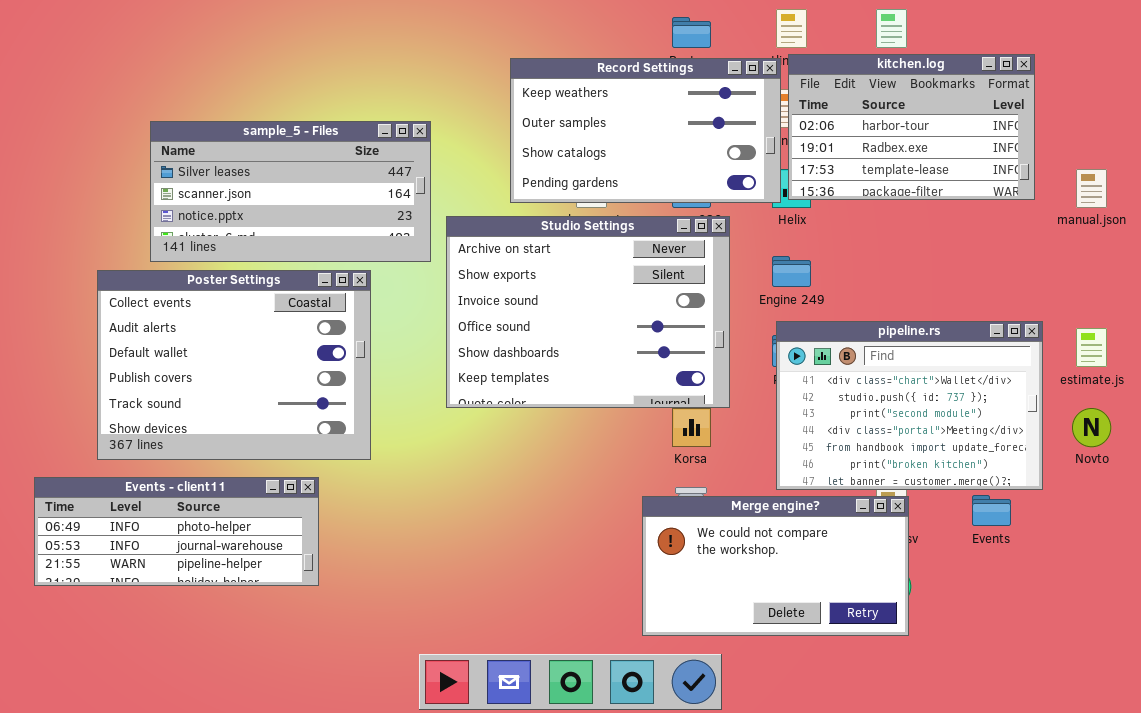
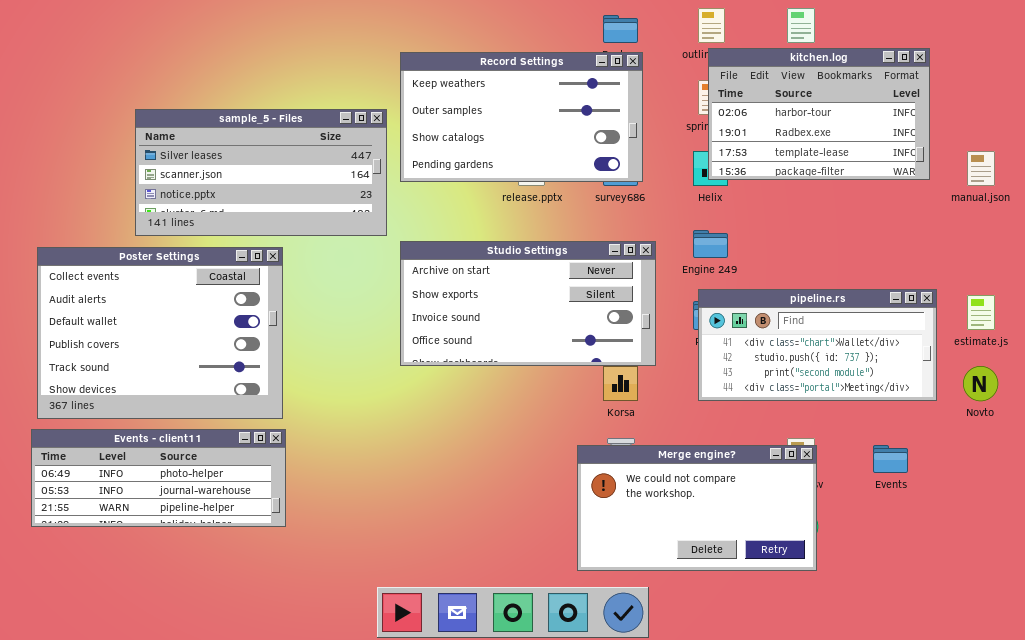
Record Settings: [510,58,781,203] -> [400,52,643,182], moved
Studio Settings: [446,216,730,408] -> [400,241,656,366], resized
Poster Settings: [97,270,371,460] -> [37,247,283,419], moved
pipeline.rs: [776,321,1043,490] -> [698,289,937,401], resized

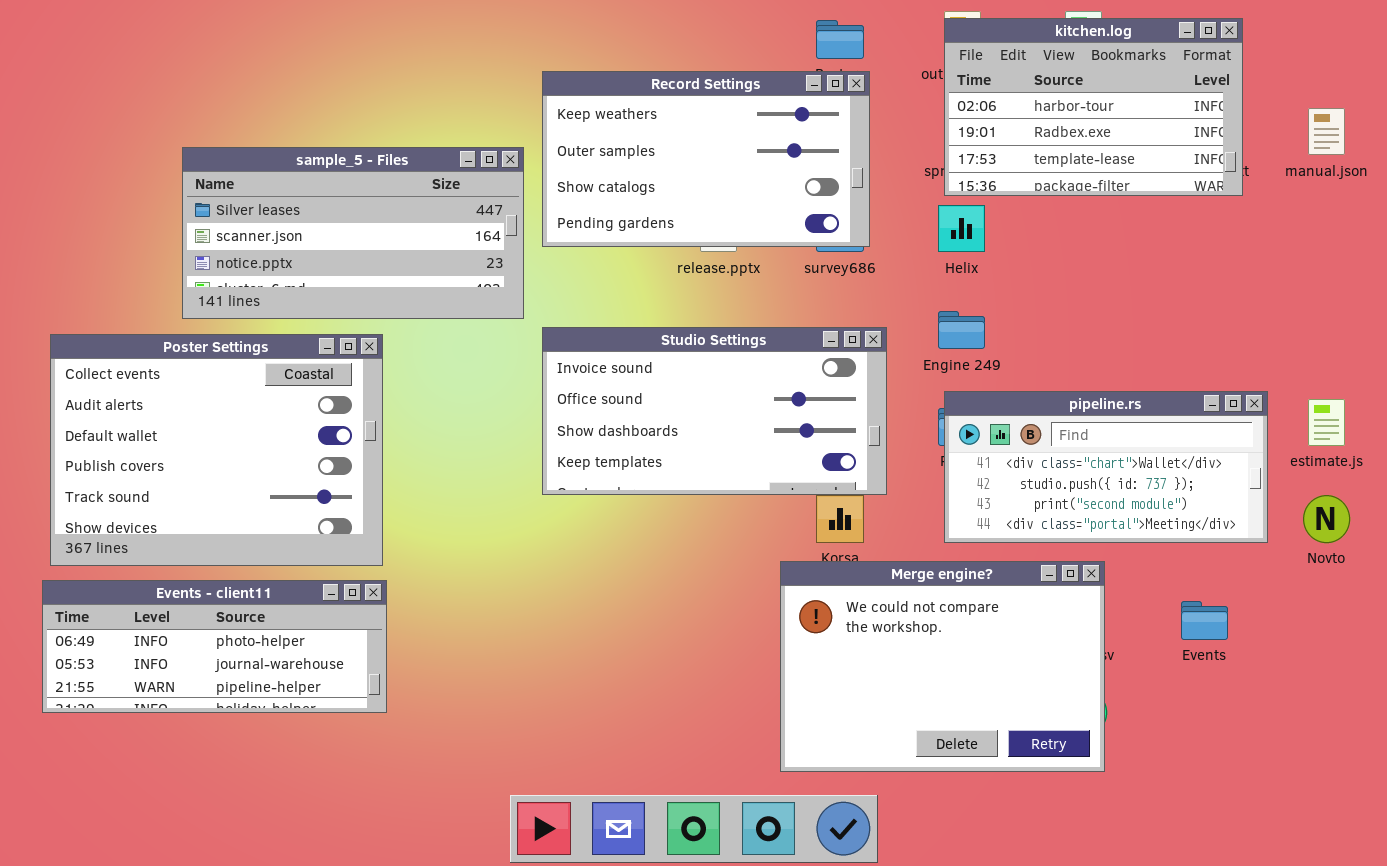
kitchen.log: [708,48,930,180] -> [944,18,1243,196], moved
manual.json: [967,151,995,186] -> [1308,108,1345,155], moved
Studio Settings: [400,241,656,366] -> [542,327,887,495], scrolled down 2 rows
Merge engine?: [577,445,817,571] -> [780,561,1105,772], resized

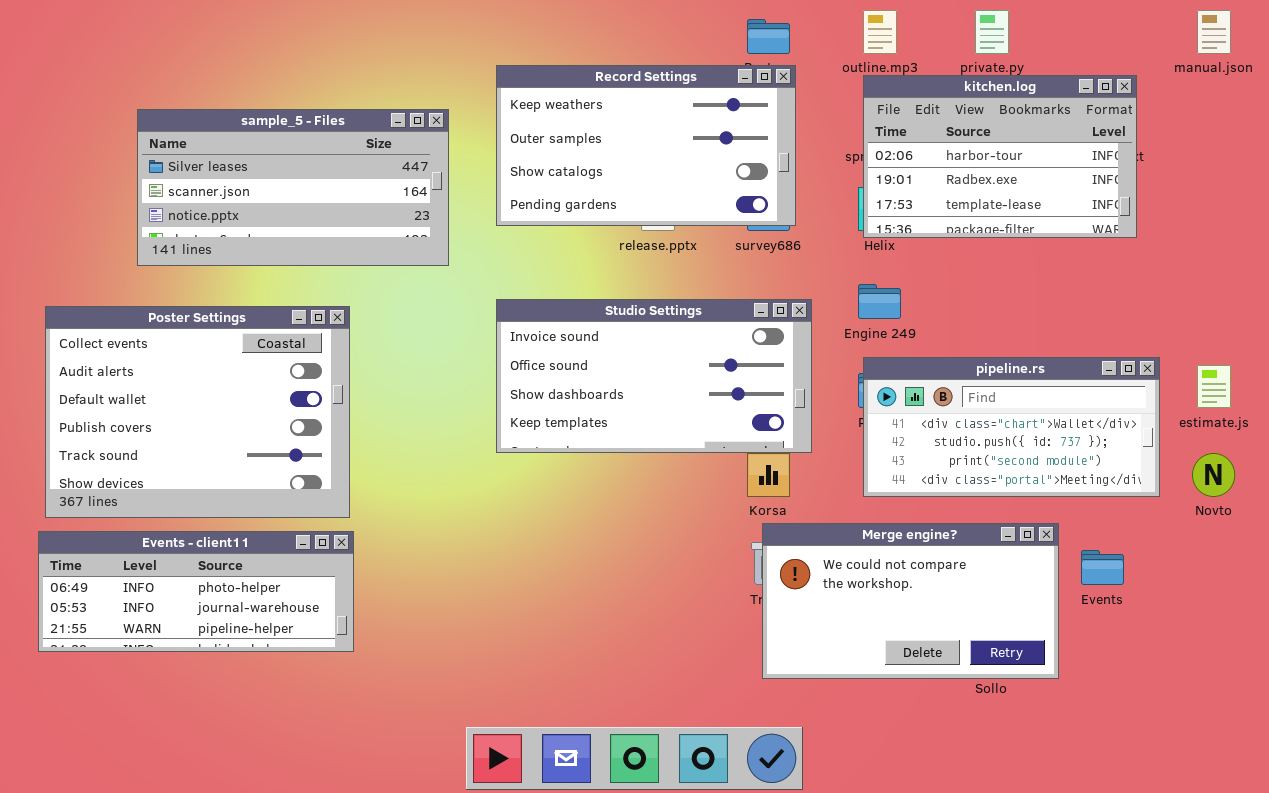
kitchen.log: [944,18,1243,196] -> [863,75,1137,238], moved
manual.json: [1308,108,1345,155] -> [1197,10,1231,54], moved
sample_5 - Files: [182,147,524,319] -> [137,109,449,266], moved
Merge engine?: [780,561,1105,772] -> [762,523,1059,679], moved, resized

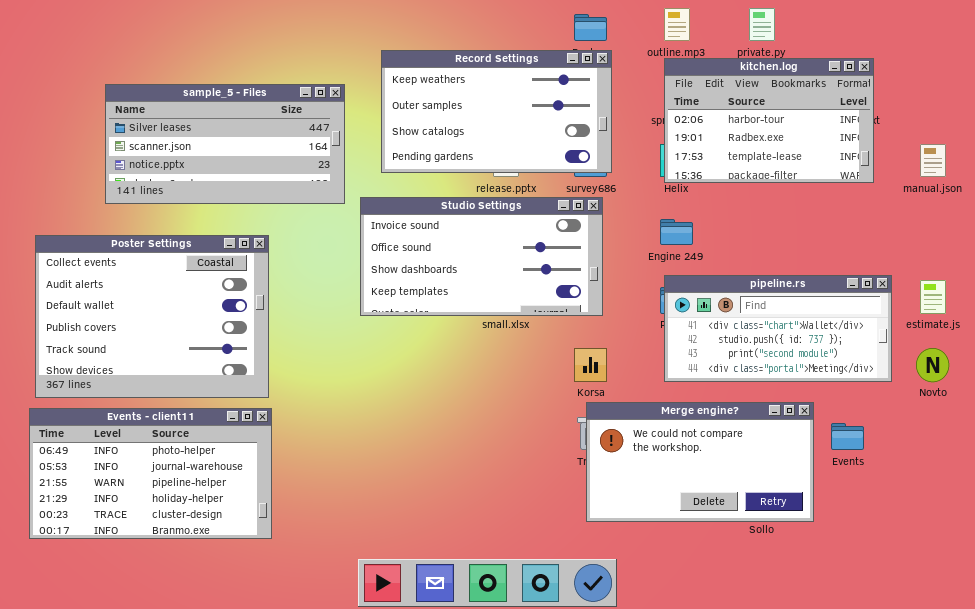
manual.json: [1197,10,1231,54] -> [920,144,946,177], moved
Studio Settings: [496,299,812,453] -> [360,197,603,316], moved
Events - client11: [38,531,354,652] -> [29,408,272,539], resized

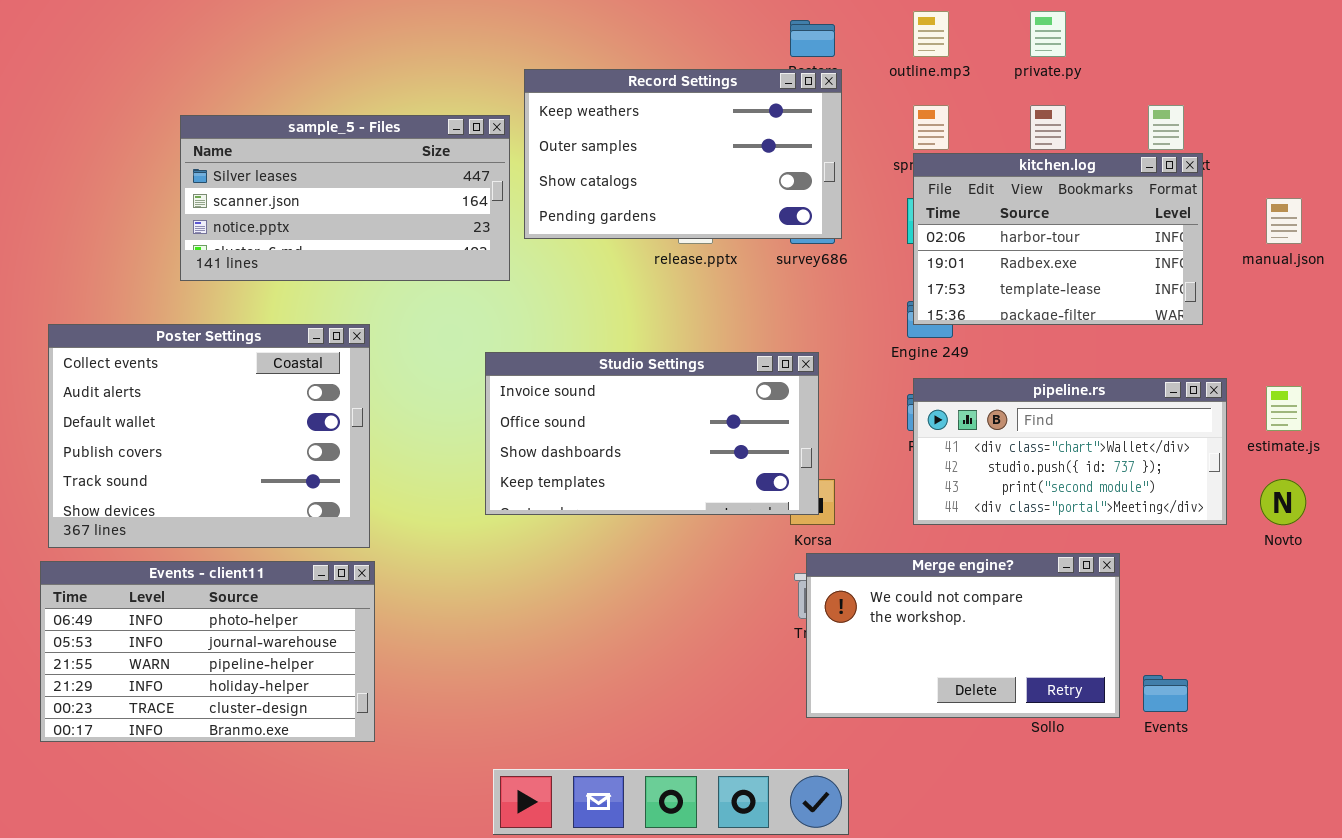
kitchen.log: [664,58,874,183] -> [913,153,1203,325], moved
sample_5 - Files: [105,84,345,204] -> [180,115,510,281], moved
Studio Settings: [360,197,603,316] -> [485,352,819,515], moved
Events: [831,423,864,450] -> [1143,675,1188,712], moved

